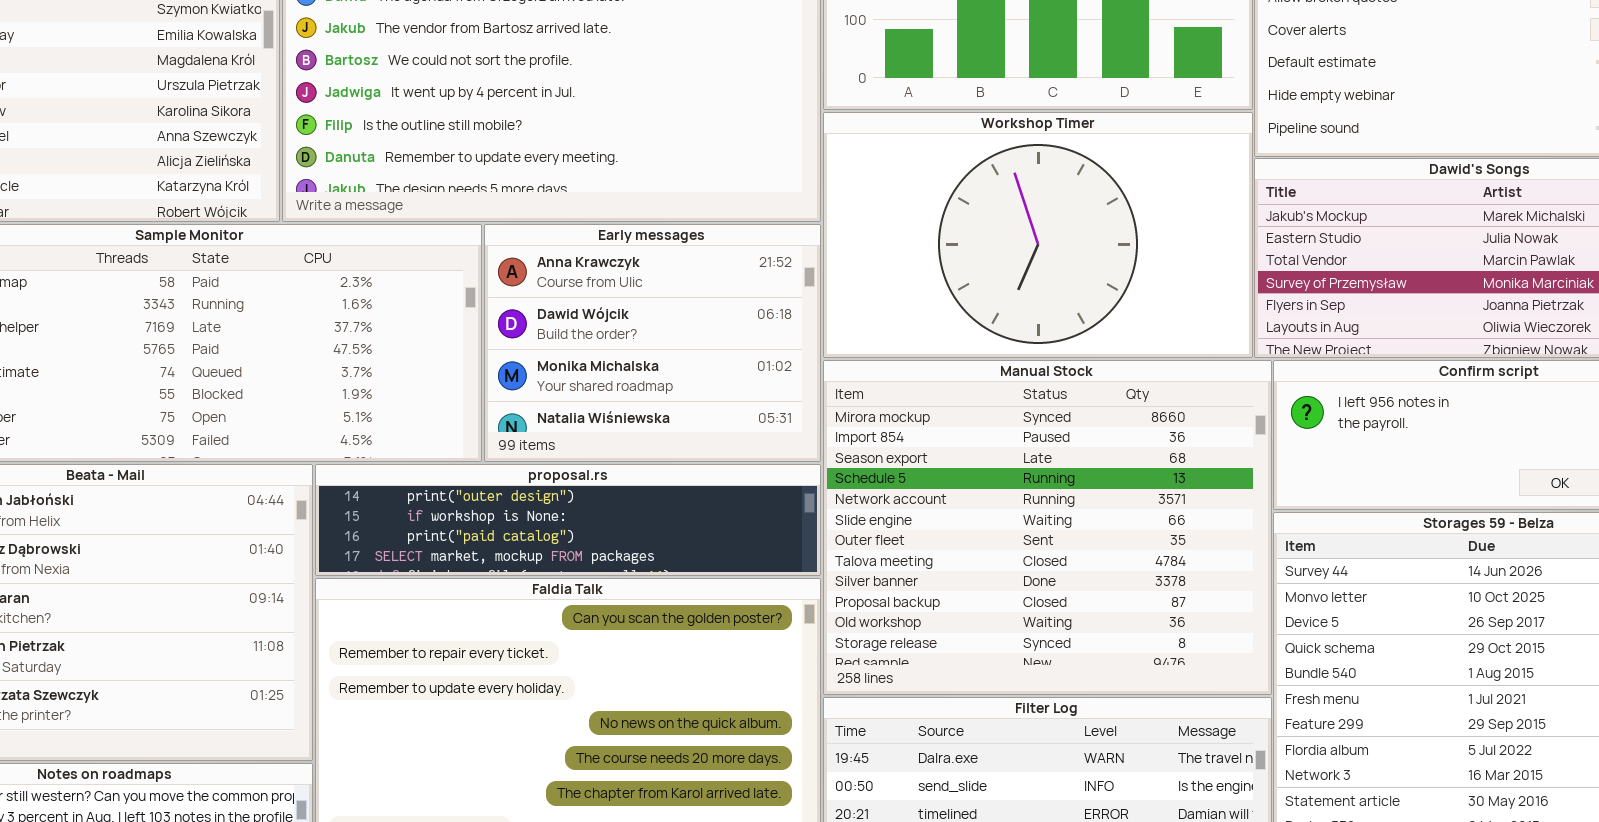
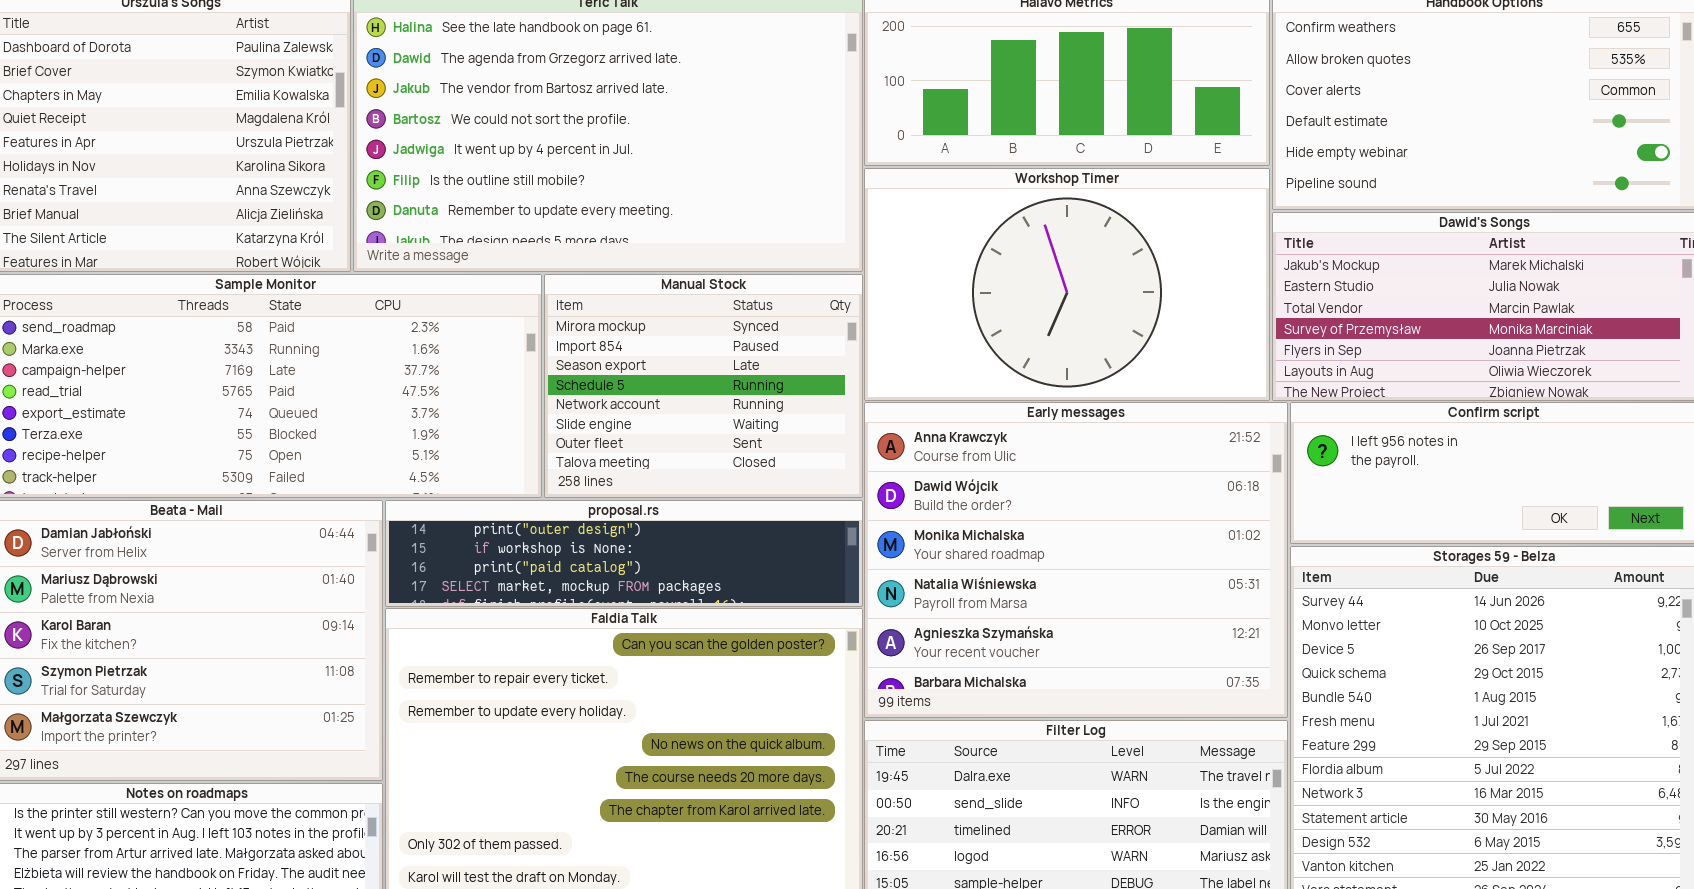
Early messages: [484,224,821,462] -> [864,402,1288,718], moved, resized
Manual Stock: [823,360,1272,695] -> [544,274,863,498], moved, resized

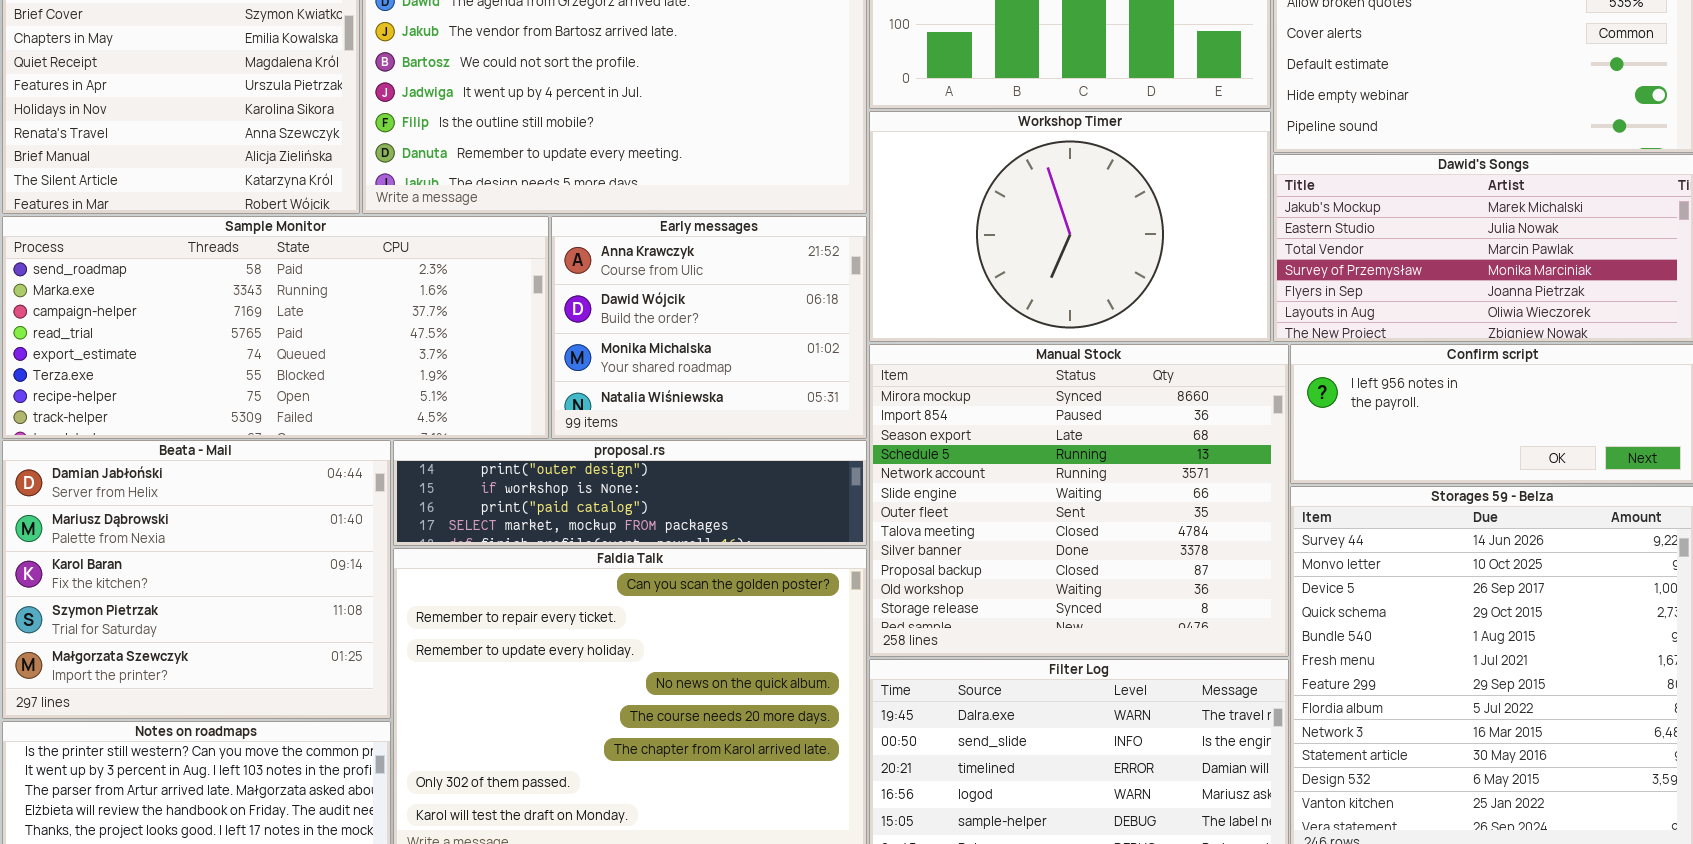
Manual Stock: [544,274,863,498] -> [869,344,1289,657], moved, resized
Early messages: [864,402,1288,718] -> [551,216,867,439], moved, resized

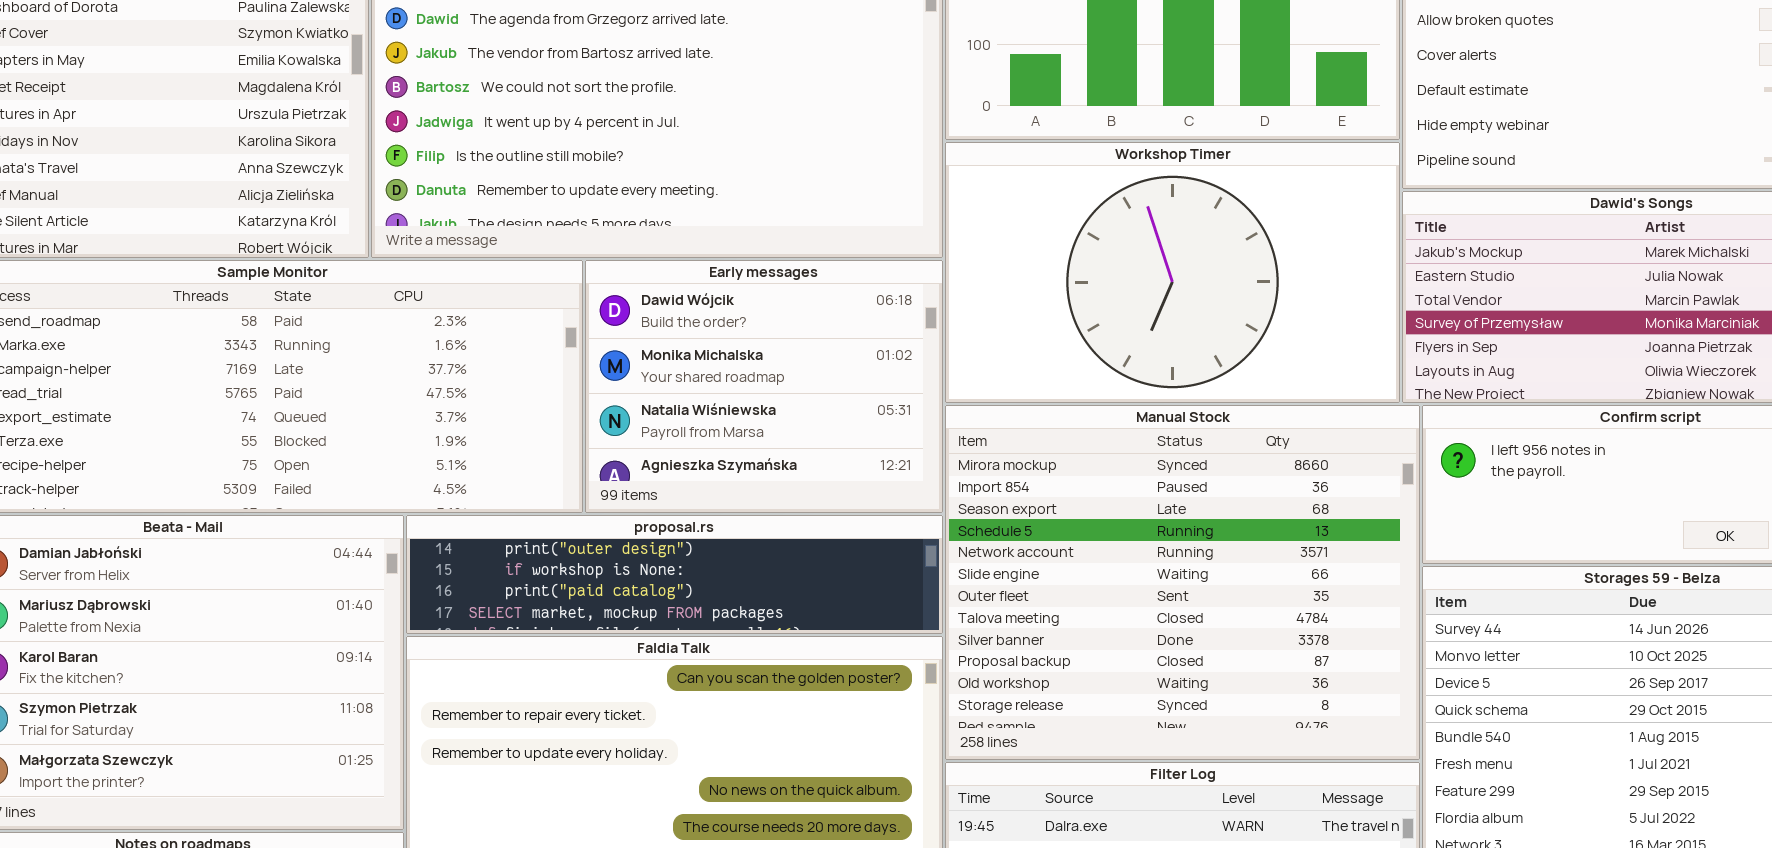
Early messages: [551,216,867,439] -> [585,260,943,513], scrolled down 1 row

